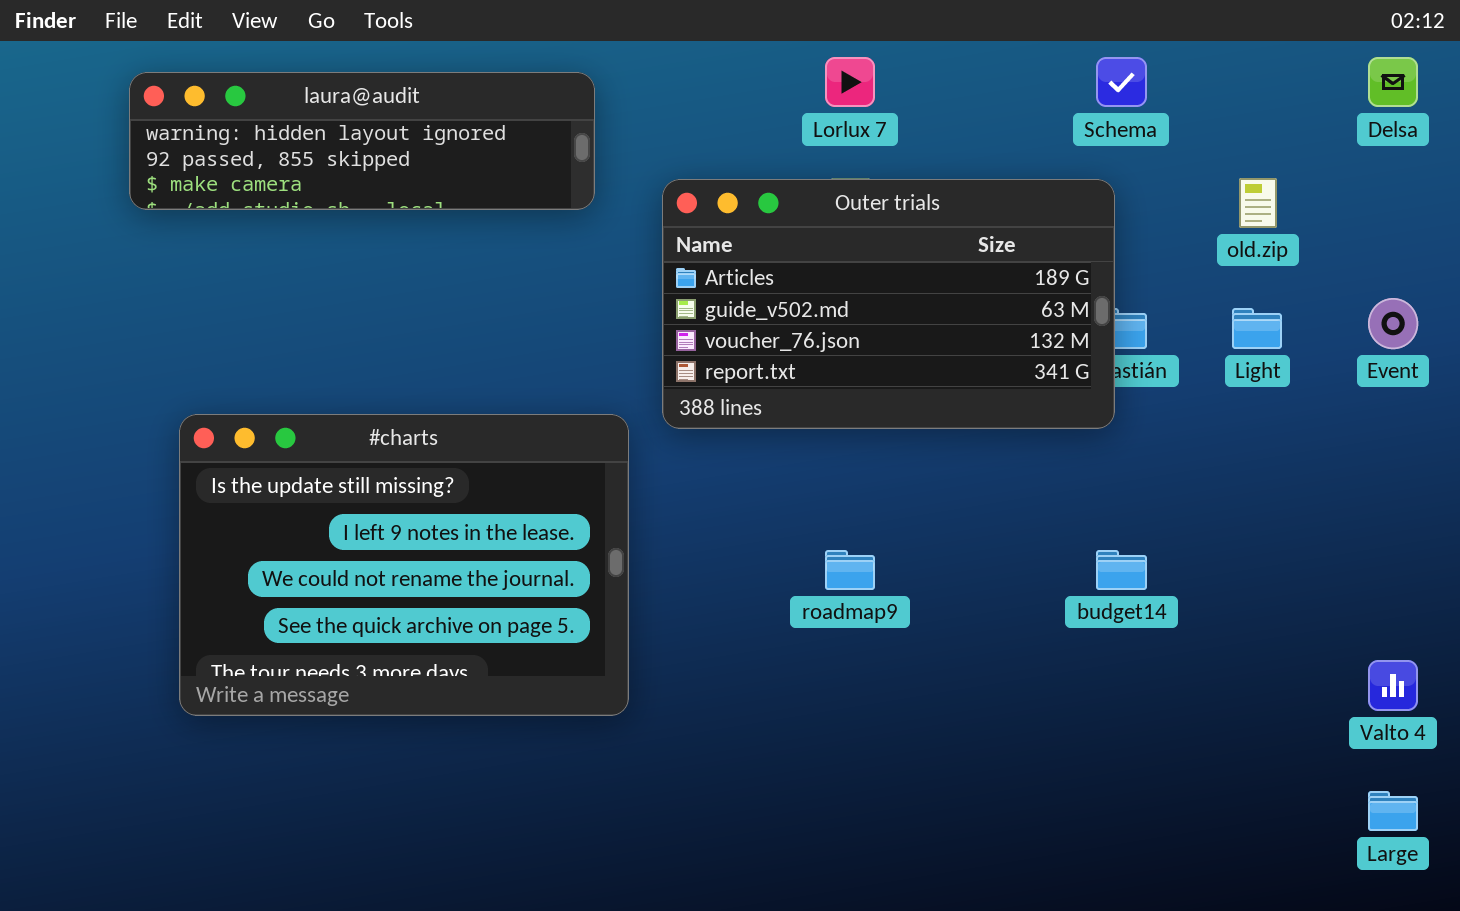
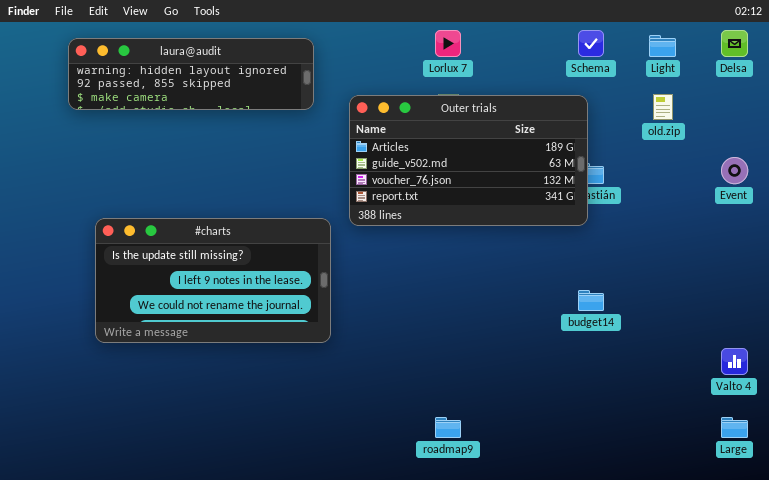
Light: [1232,308,1282,349] -> [649,35,676,57], moved
#charts: [179,414,629,716] -> [95,218,331,343], resized
roadmap9: [825,550,875,590] -> [435,417,461,438], moved

